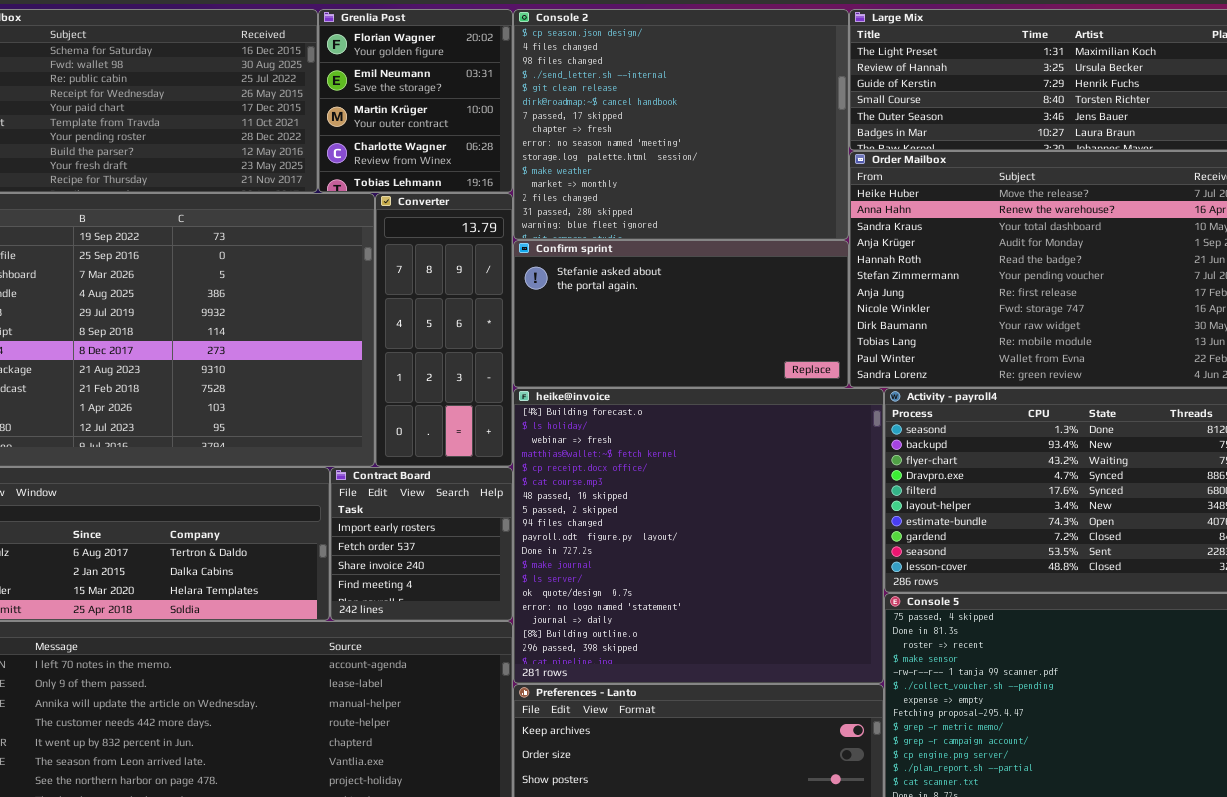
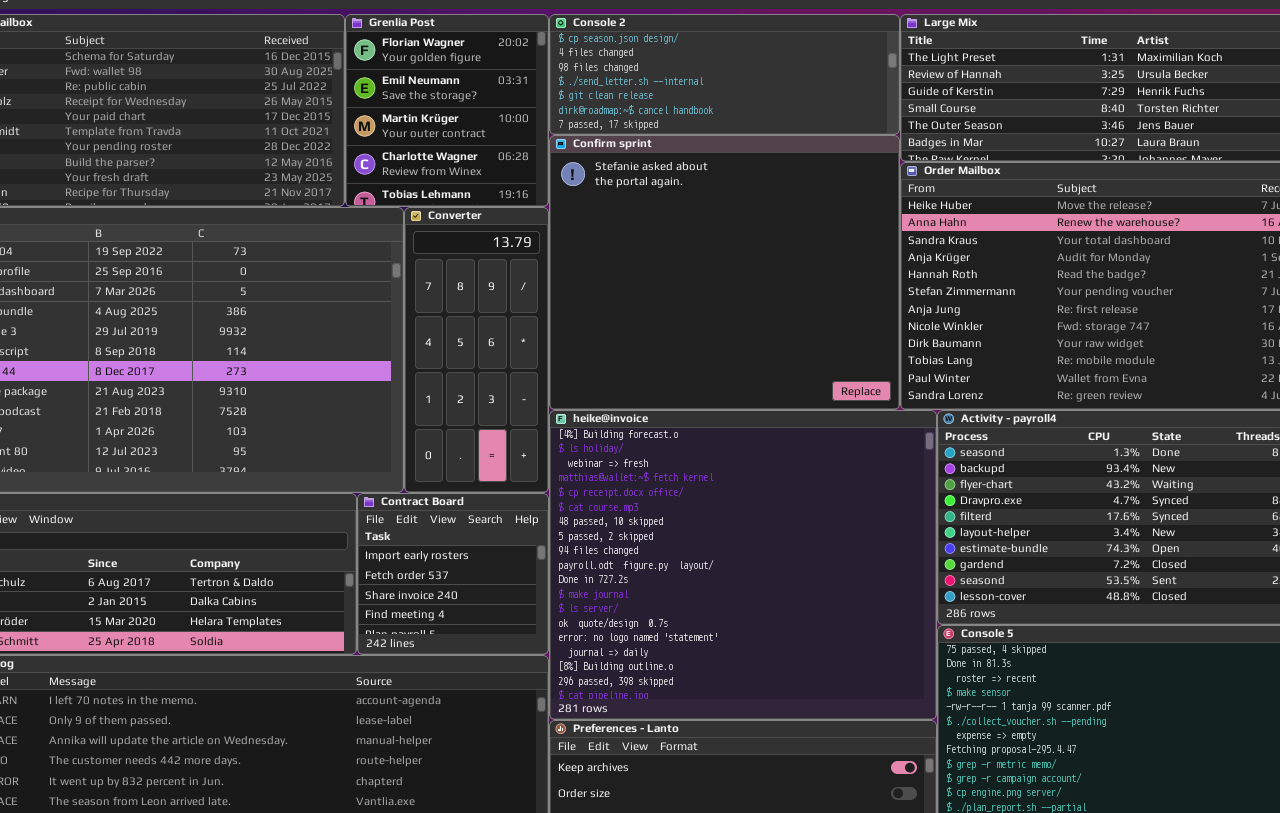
Console 2: [513,9,849,240] -> [549,14,900,135], resized
Confirm sprint: [513,240,849,388] -> [549,135,900,410], resized

